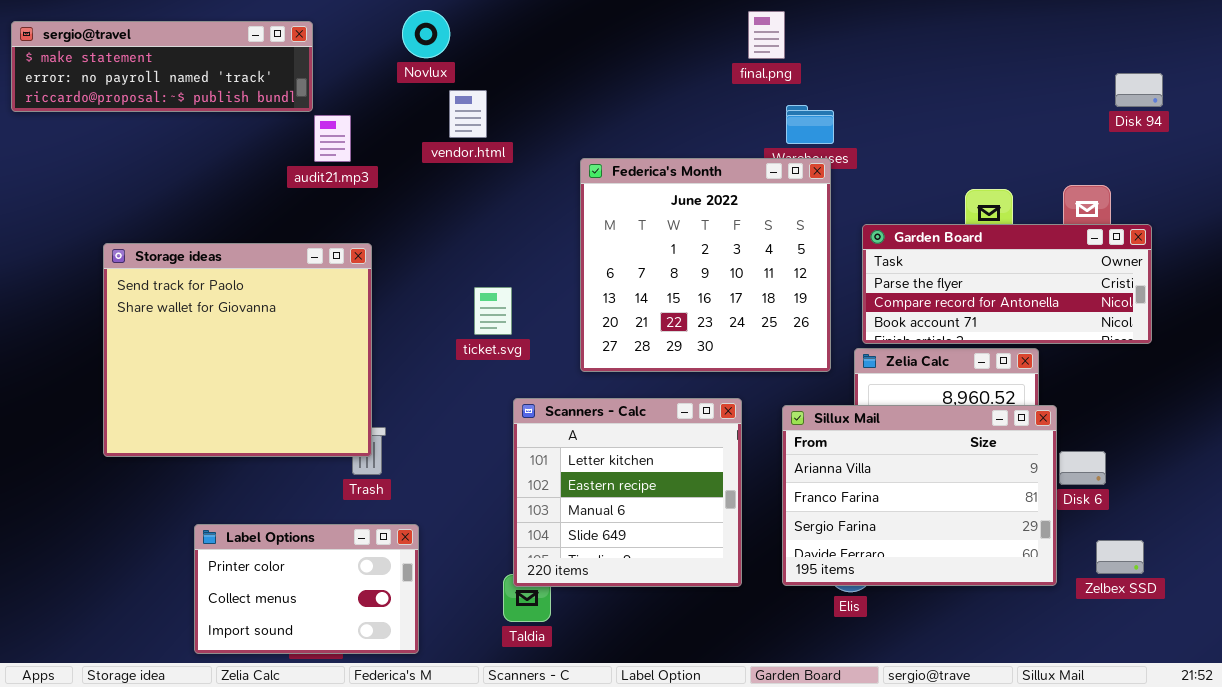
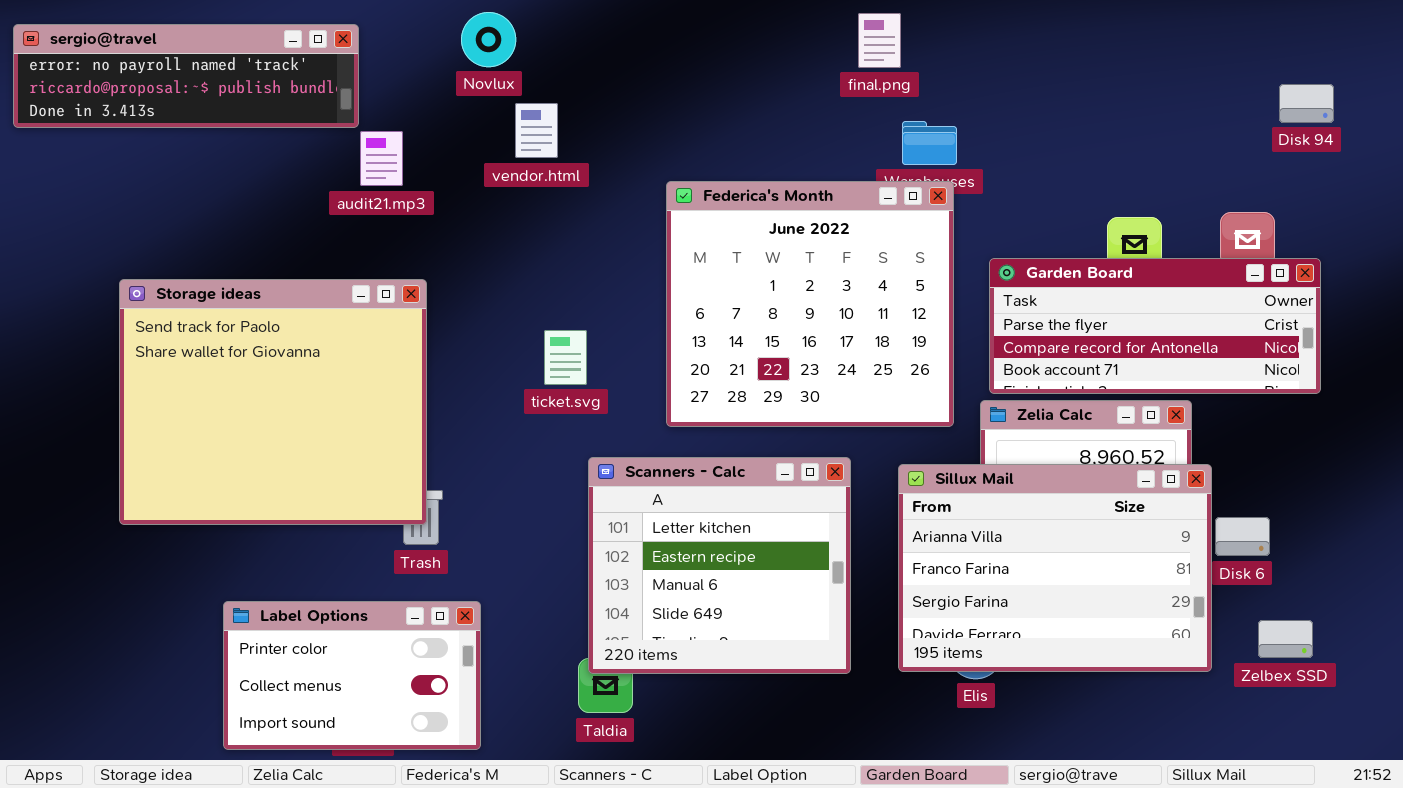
sergio@travel: [11,21,313,112] -> [13,24,359,128], scrolled down 1 row

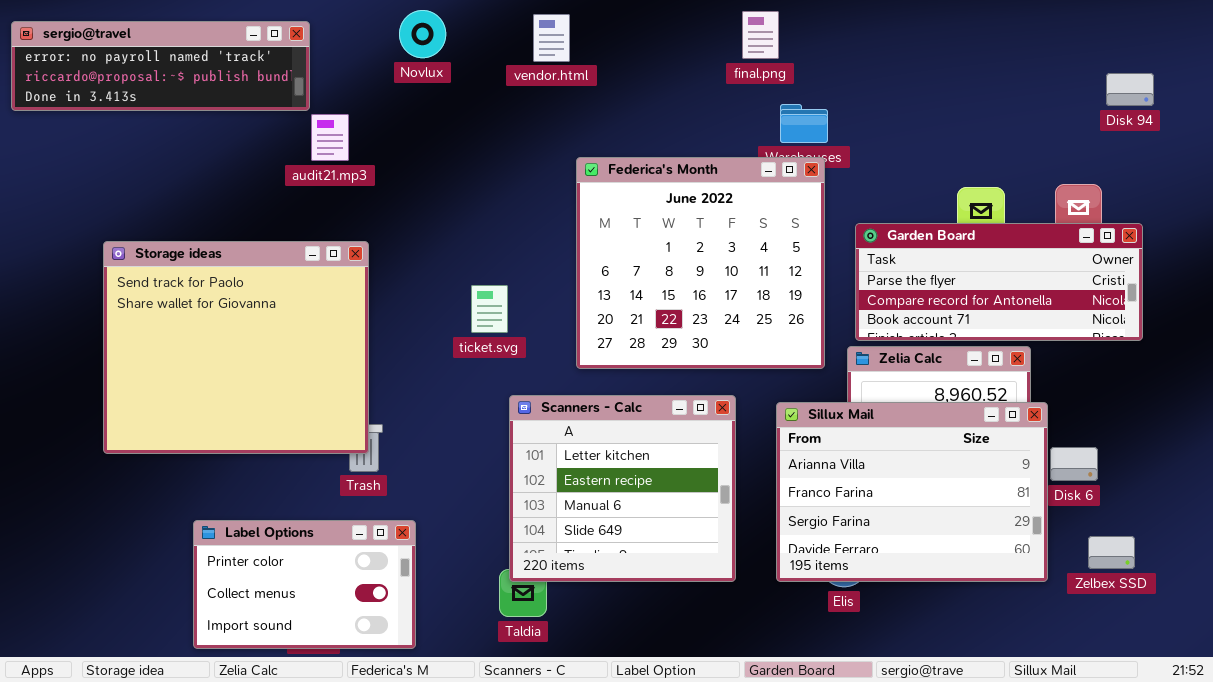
vendor.html: [515,103,558,158] -> [533,14,570,62], moved

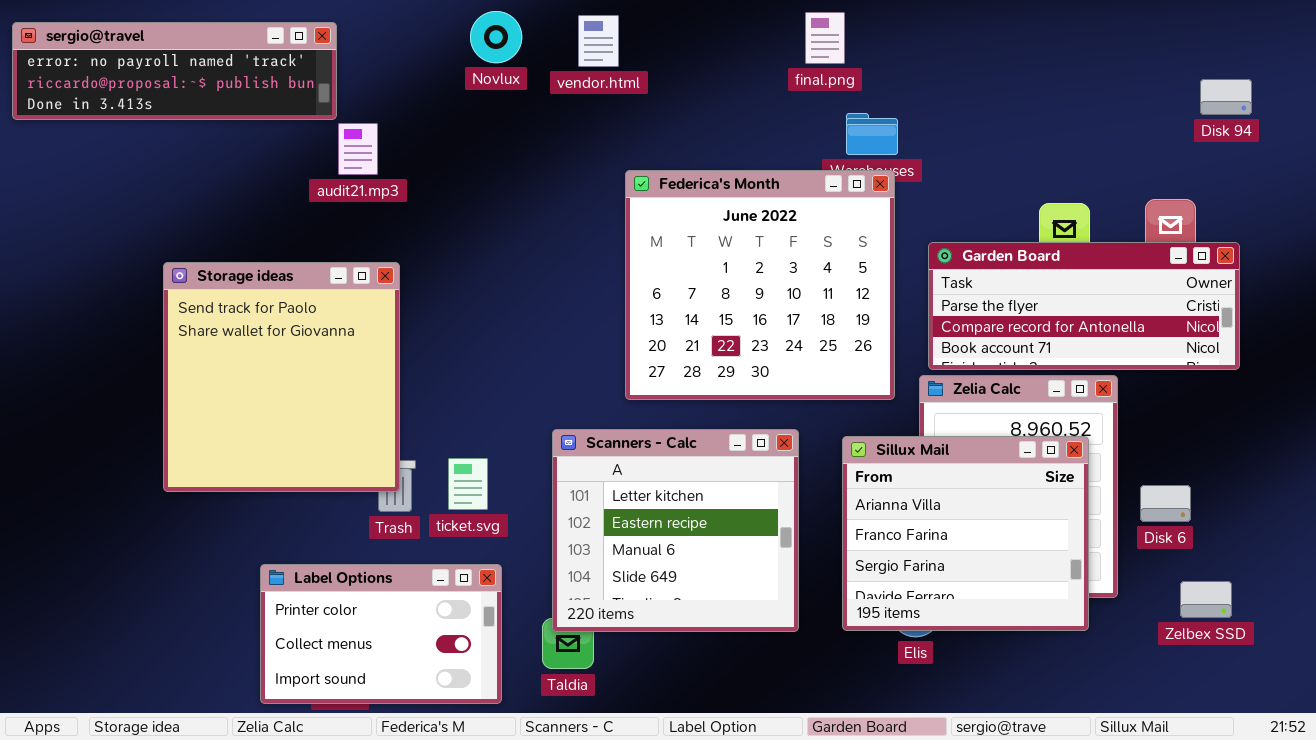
Novlux: [399,10,446,58] -> [470,11,522,63], moved
Storage ideas: [103,241,369,454] -> [163,262,400,492], resized
ticket.svg: [471,285,508,333] -> [448,458,488,510], moved
Sillux Mail: [776,402,1048,582] -> [842,436,1089,631], resized
Label Options: [193,520,416,649] -> [260,564,502,704], moved

